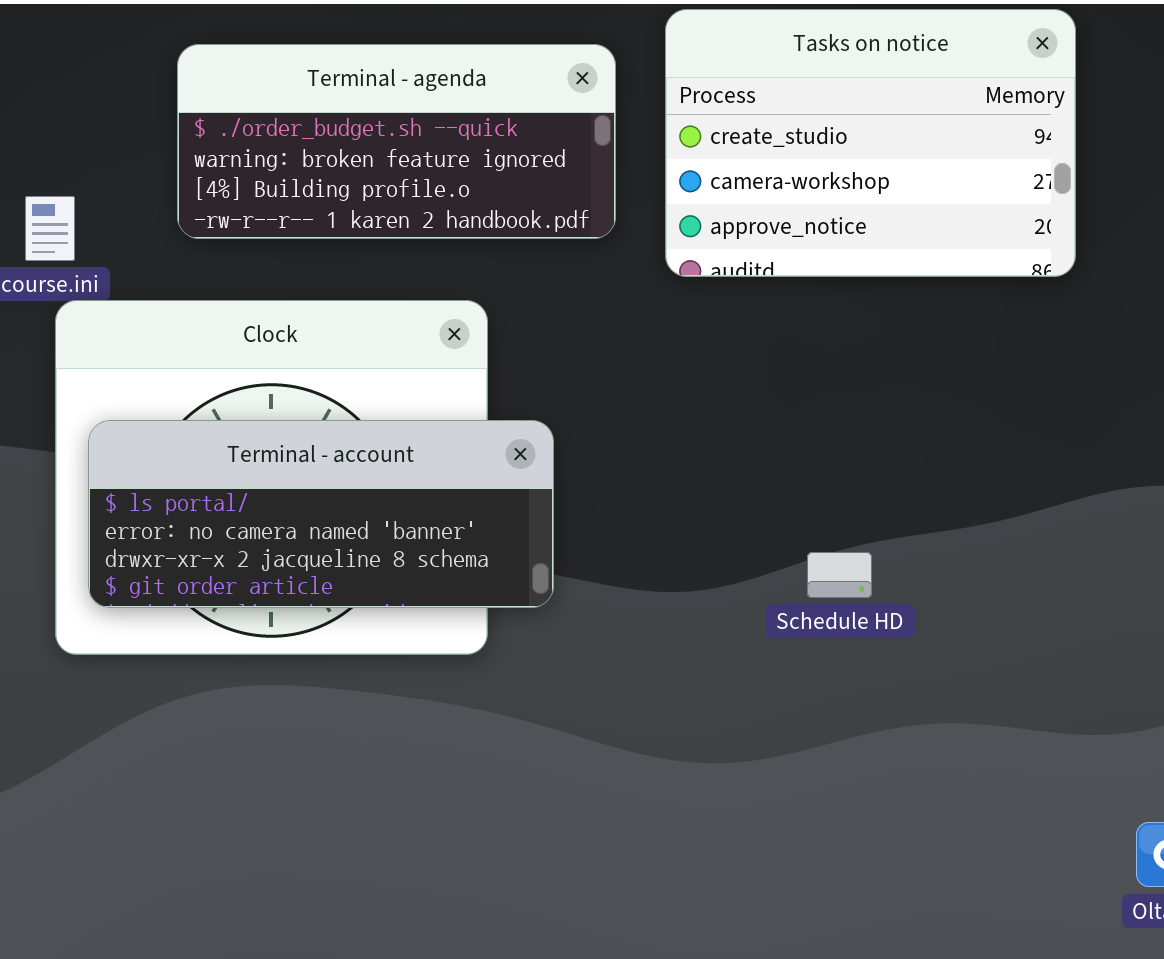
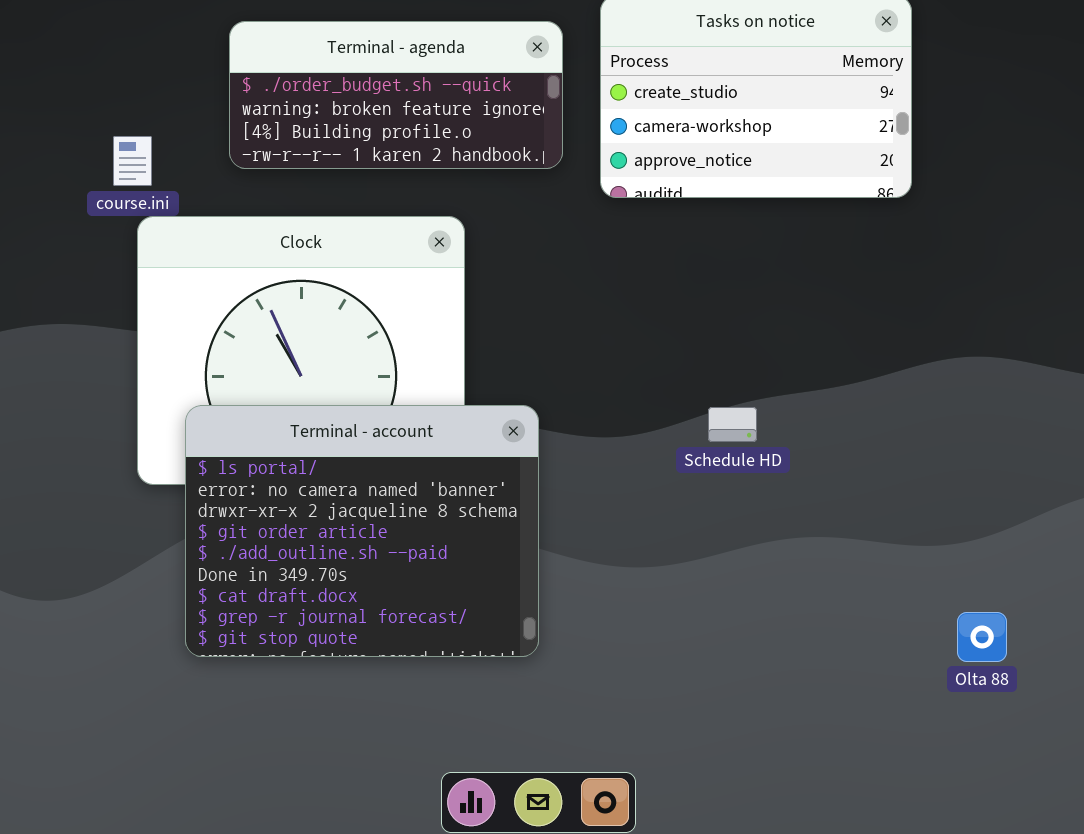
Terminal - account: [88,420,554,608] -> [185,405,539,657], moved, resized

